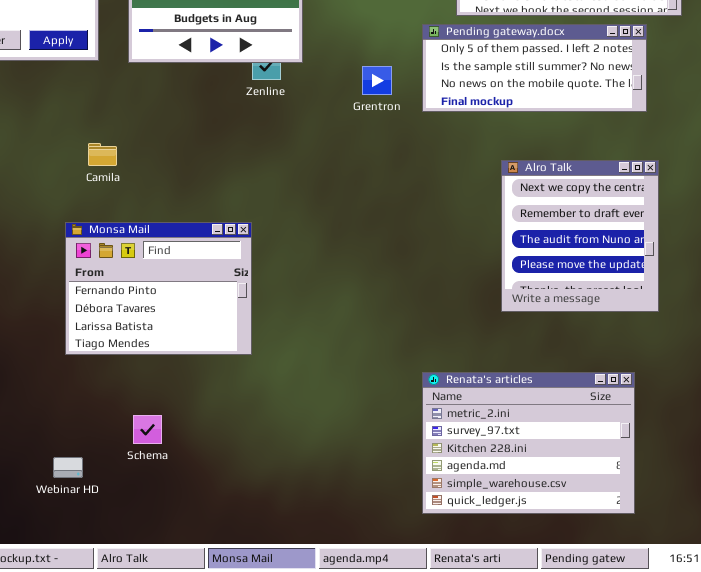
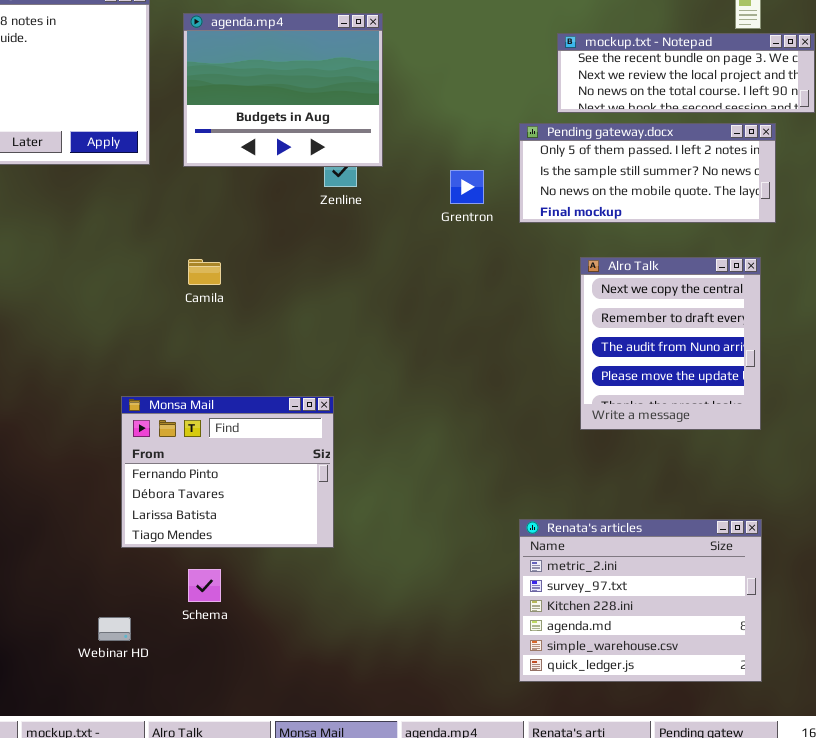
Camila: [88,143,117,166] -> [188,259,221,285], moved
Alro Talk: [501,160,659,312] -> [580,257,761,430], moved
Monsa Mail: [65,222,252,355] -> [121,396,334,548], moved

